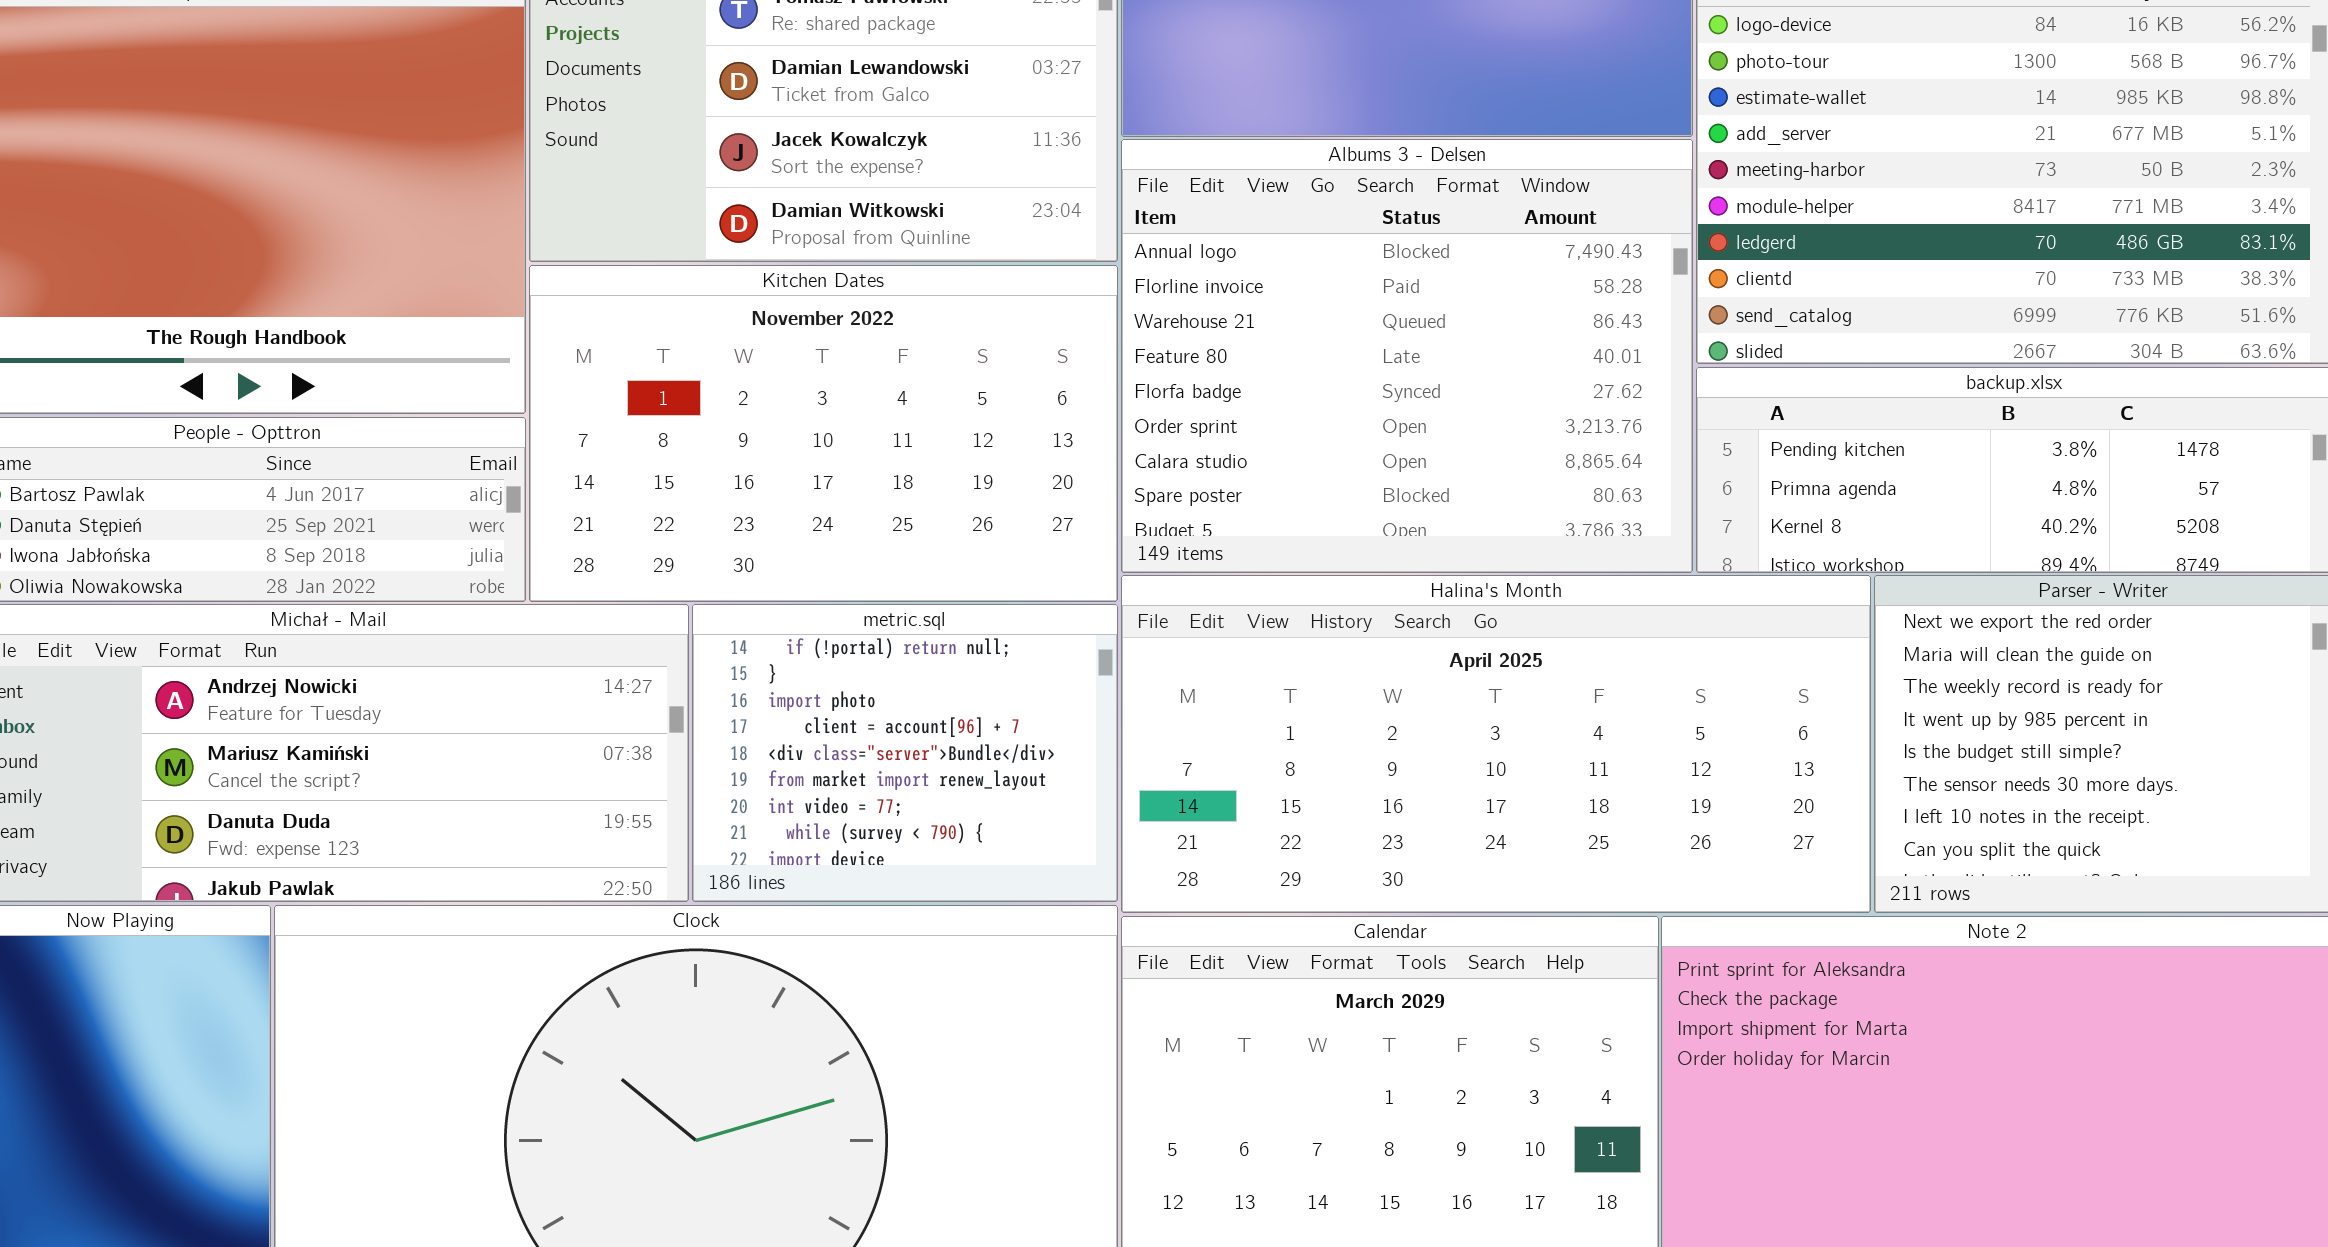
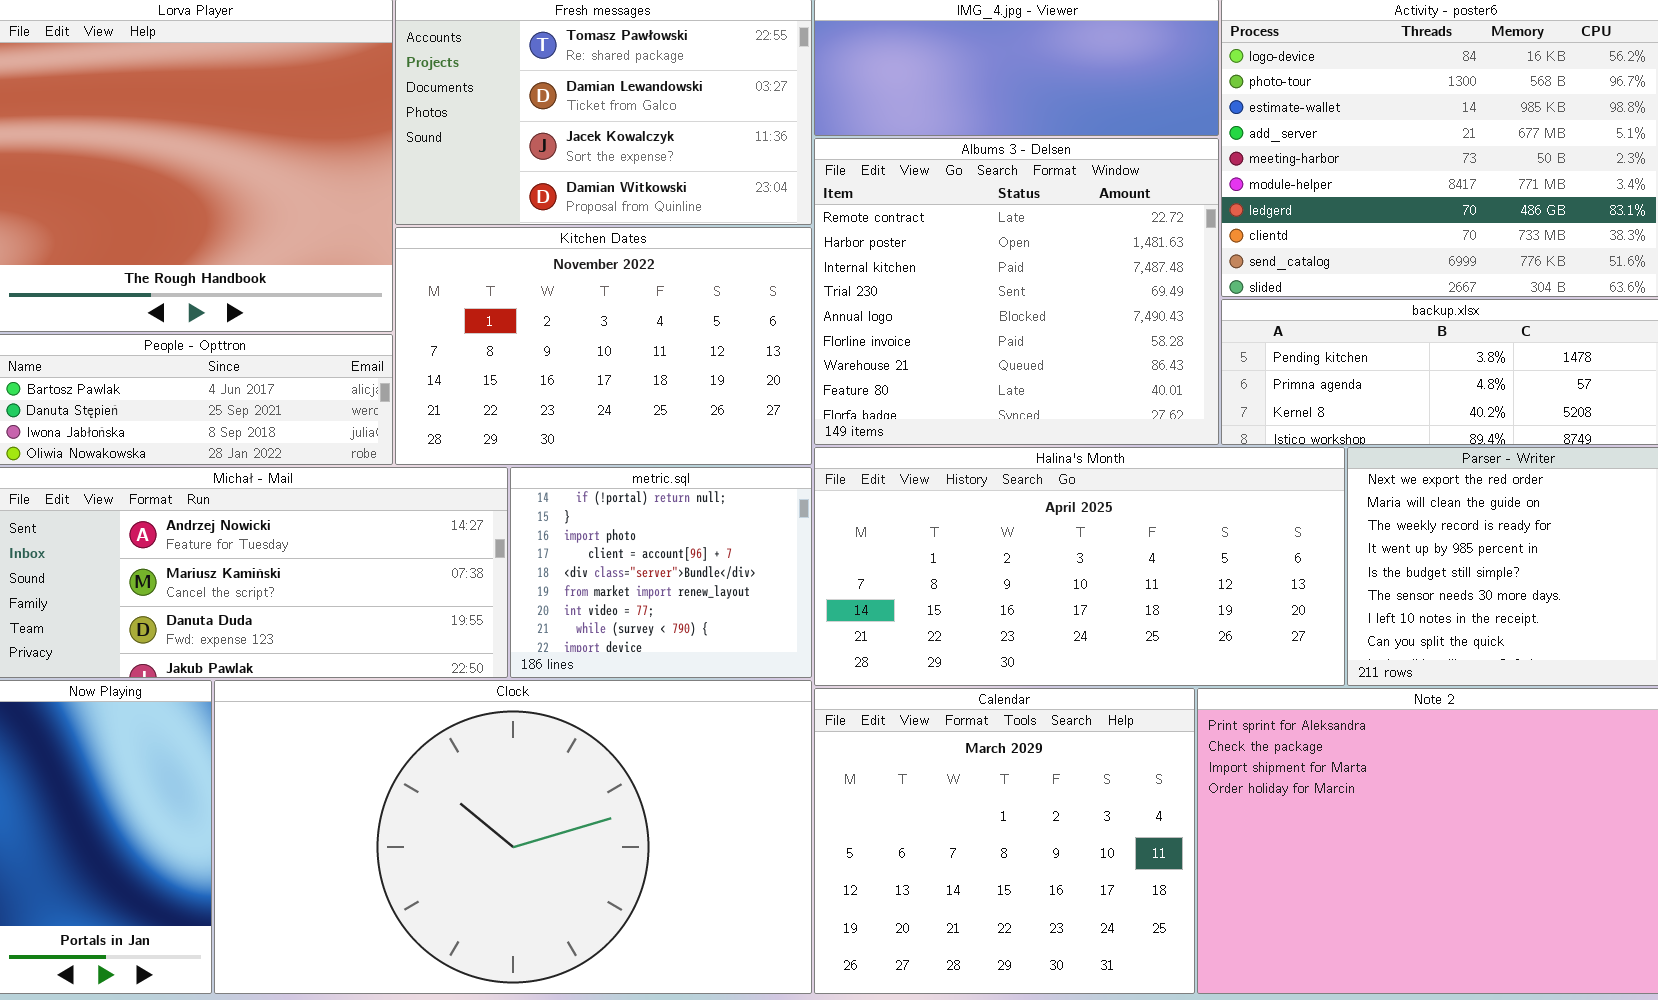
Albums 3 - Delsen: [1121,139,1693,573] -> [814,138,1219,445], scrolled up 4 rows

